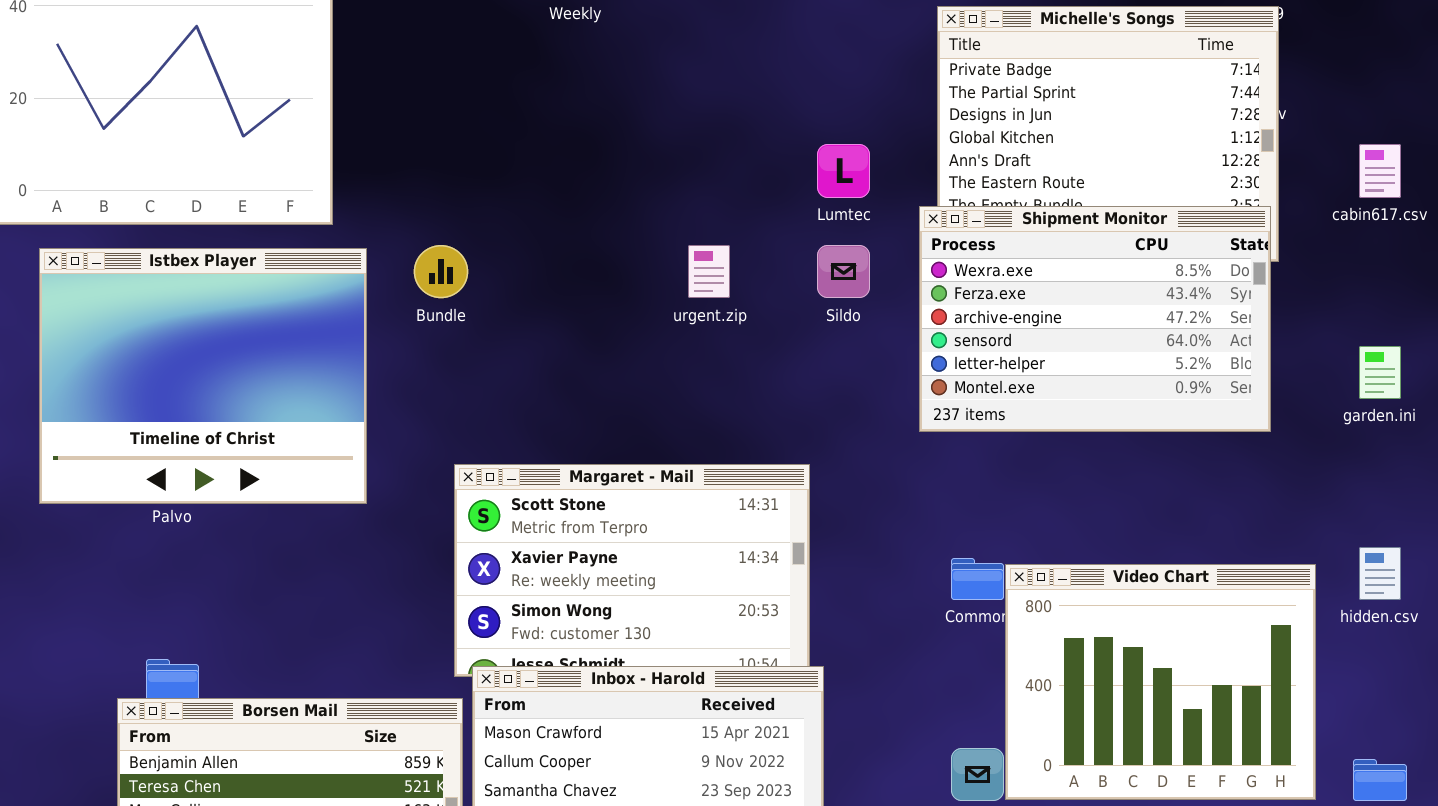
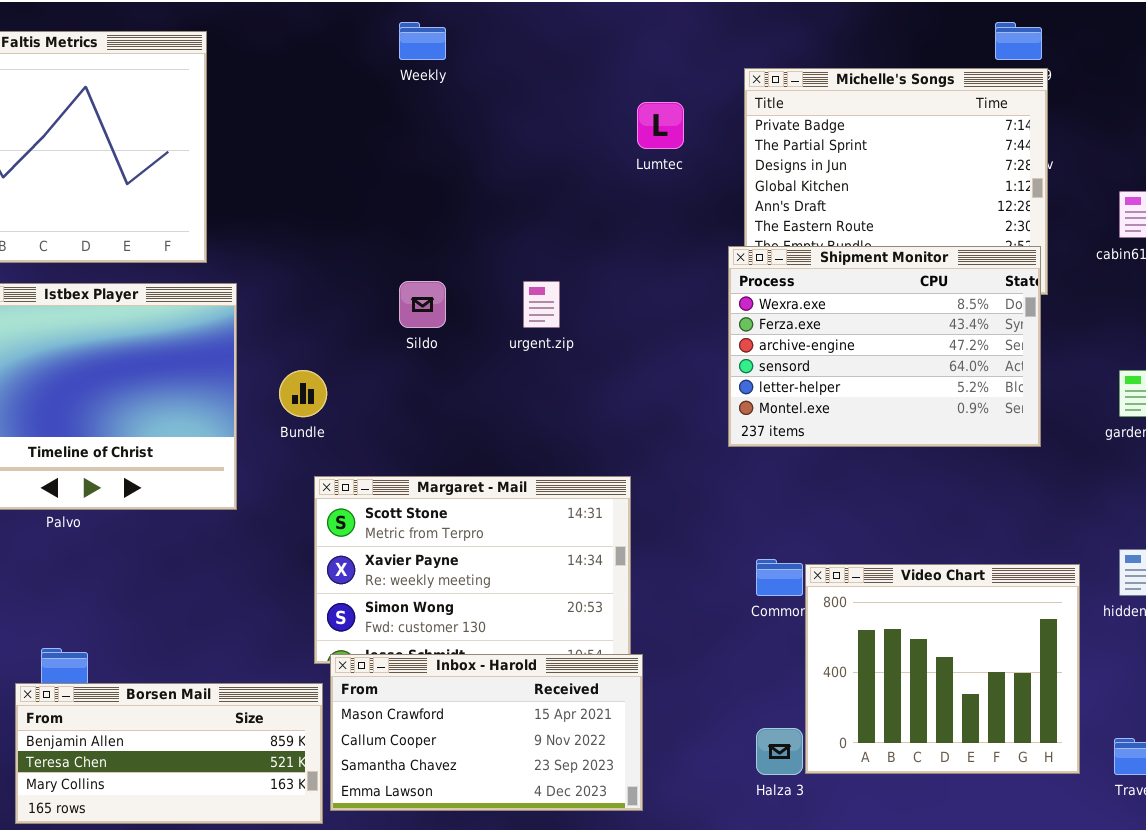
Lumtec: [817,144,870,198] -> [637,102,684,149], moved
Bundle: [414,245,468,298] -> [279,370,327,417], moved
Sildo: [817,245,870,298] -> [399,281,446,328], moved

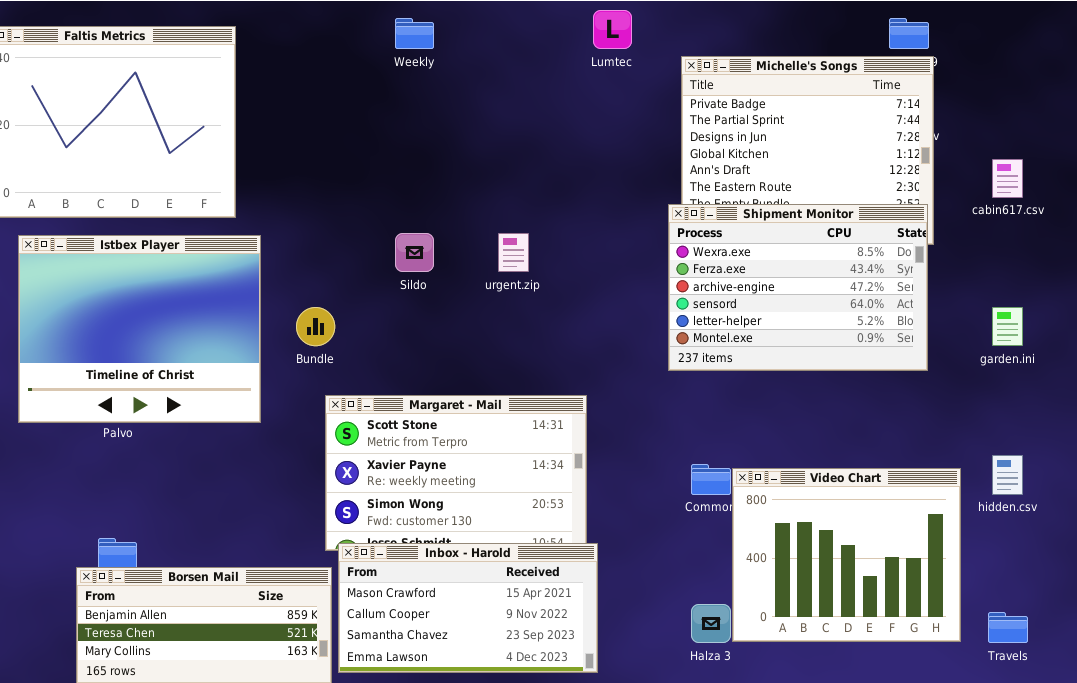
Lumtec: [637,102,684,149] -> [593,10,632,49], moved

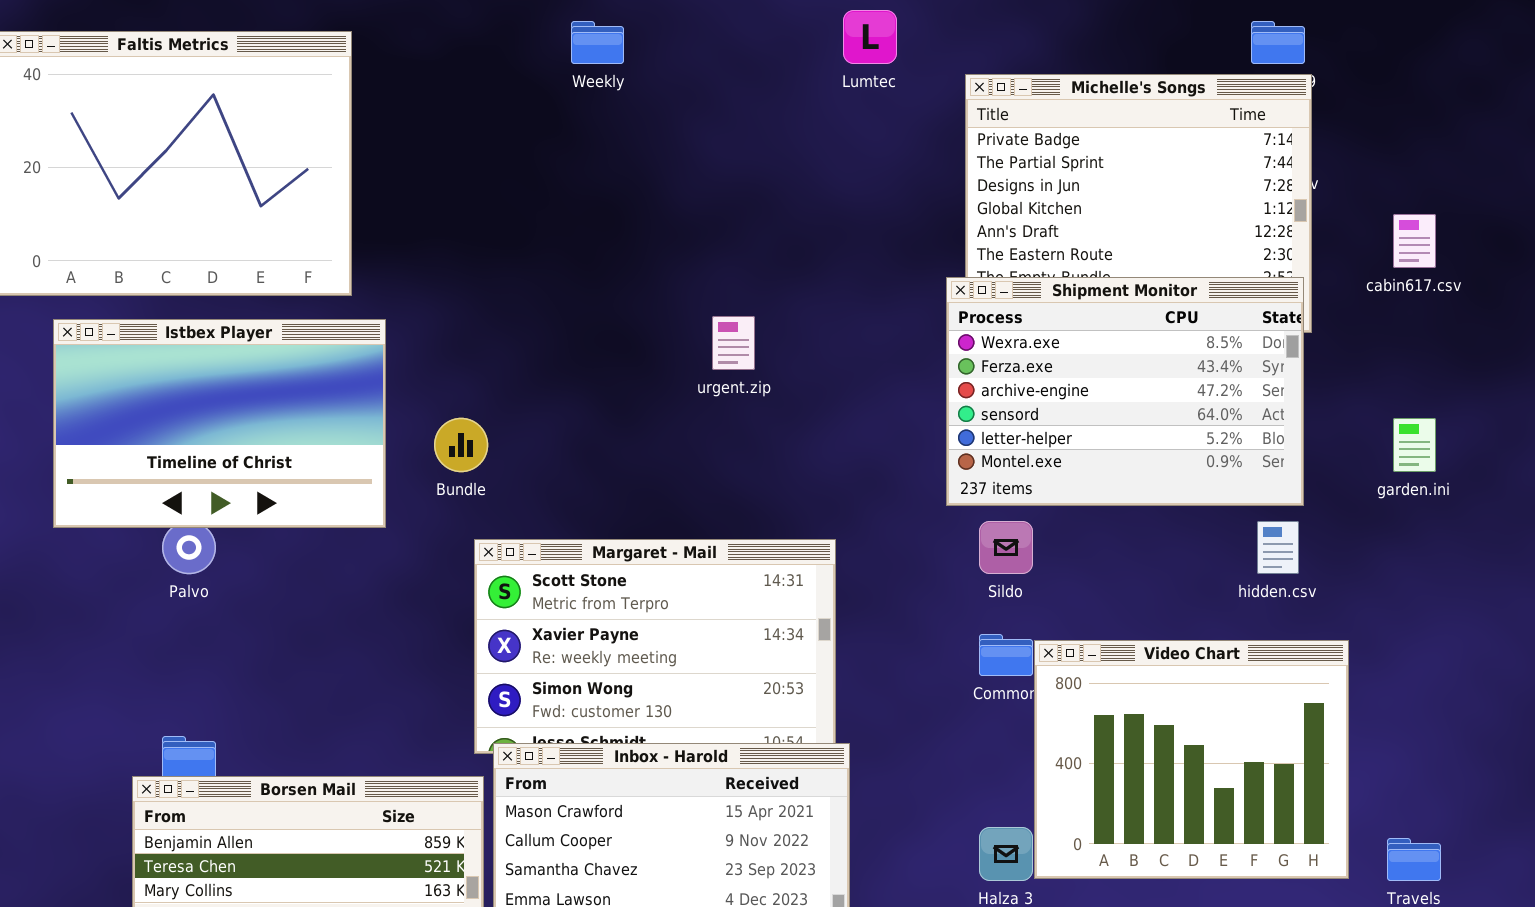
Sildo: [395,233,434,272] -> [979,521,1033,574], moved
Istbex Player: [18,235,261,423] -> [53,319,386,528], resized
hidden.csv: [992,455,1023,495] -> [1257,521,1299,574], moved

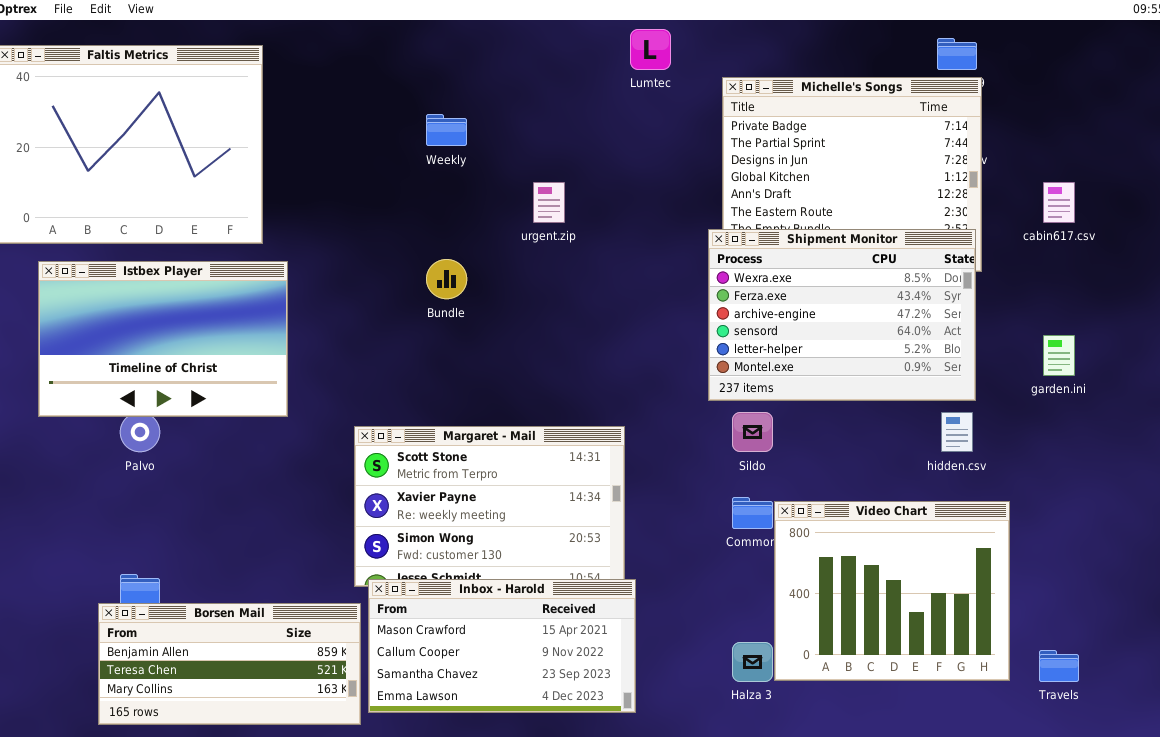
Weekly: [571,21,624,64] -> [426,114,467,146], moved
urgent.zip: [712,316,755,370] -> [533,182,565,223], moved
Bundle: [434,418,488,472] -> [426,259,467,299], moved

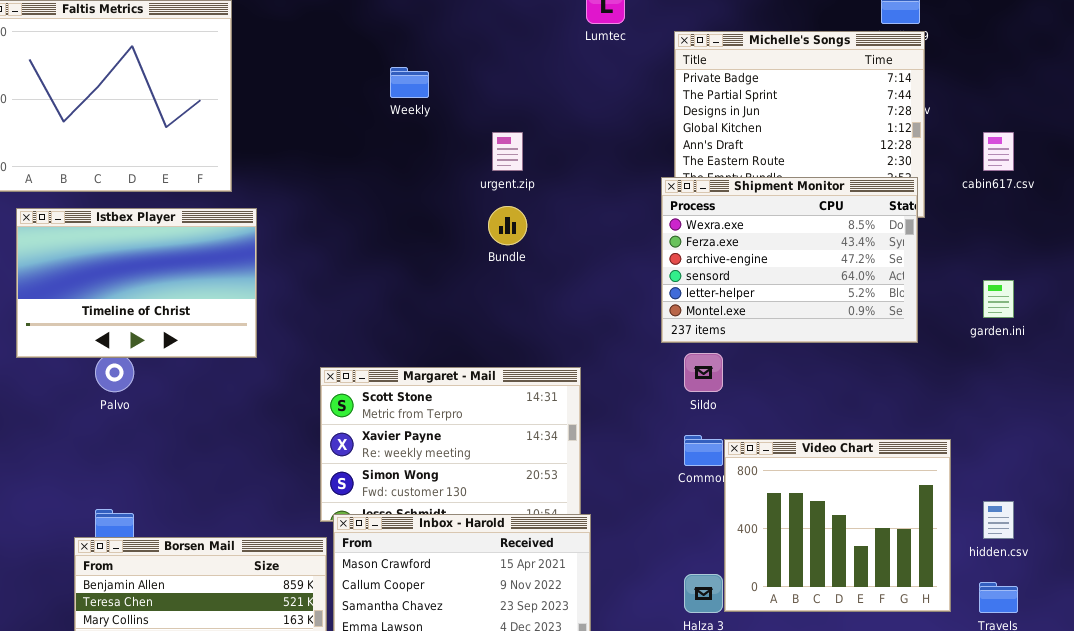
Bundle: [426,259,467,299] -> [488,206,527,245], moved
hidden.csv: [941,412,973,452] -> [983,501,1014,539], moved

